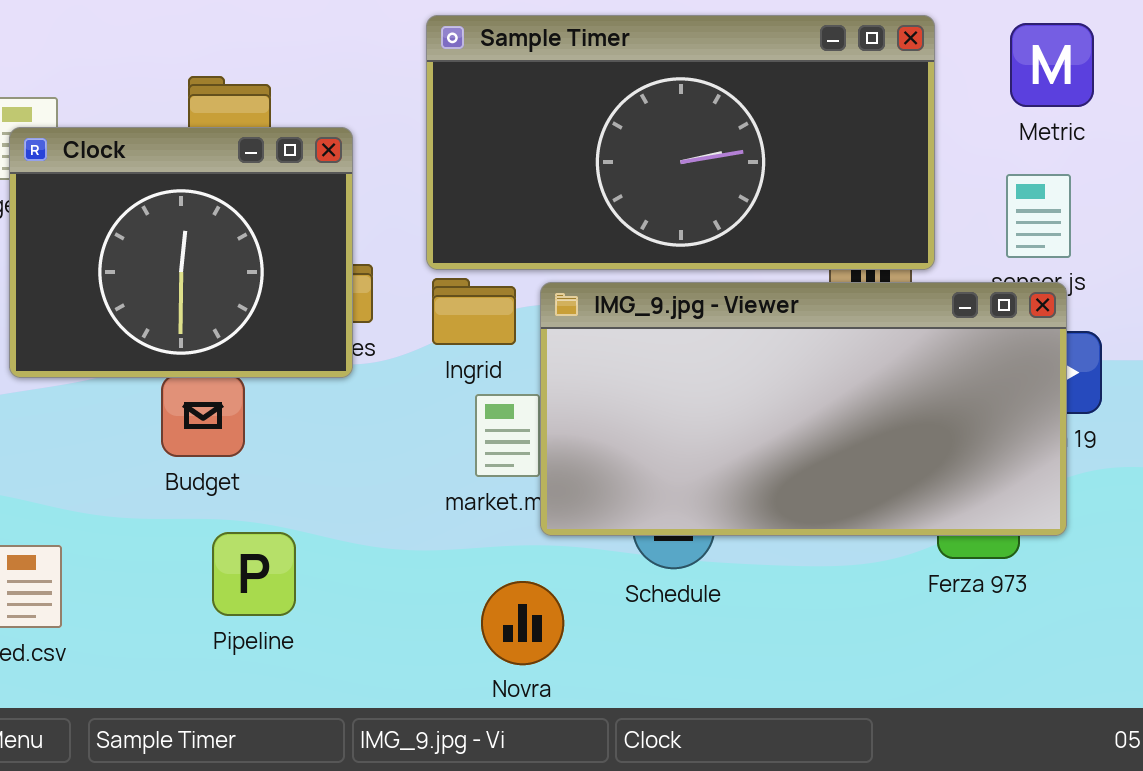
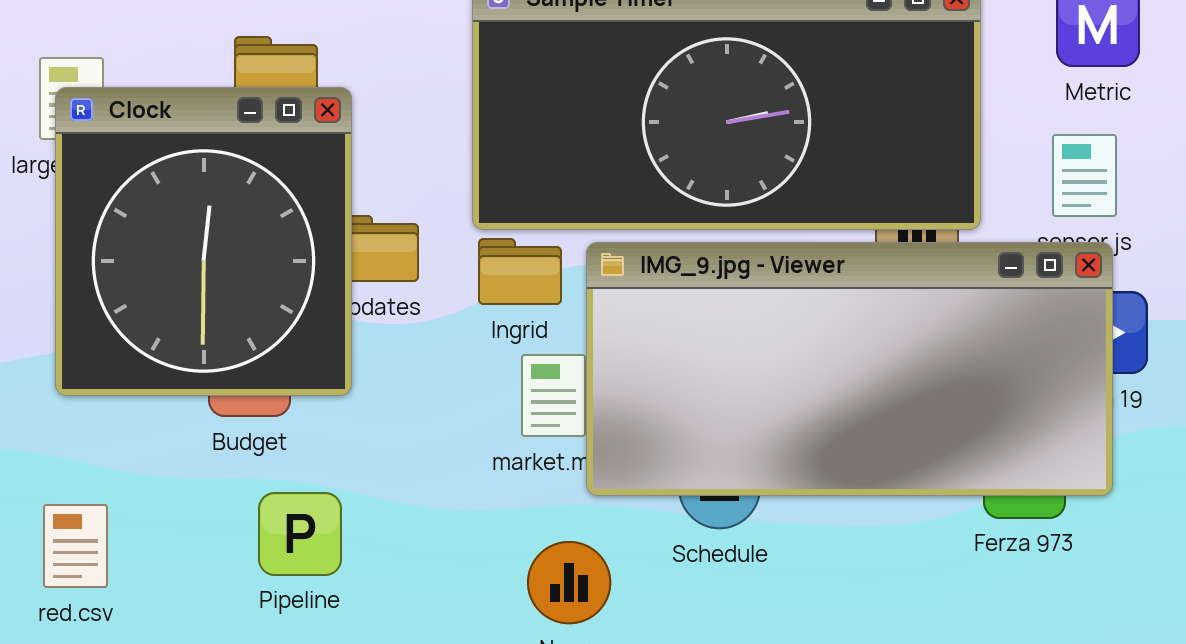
Clock: [9,127,353,378] -> [55,87,352,396], resized

